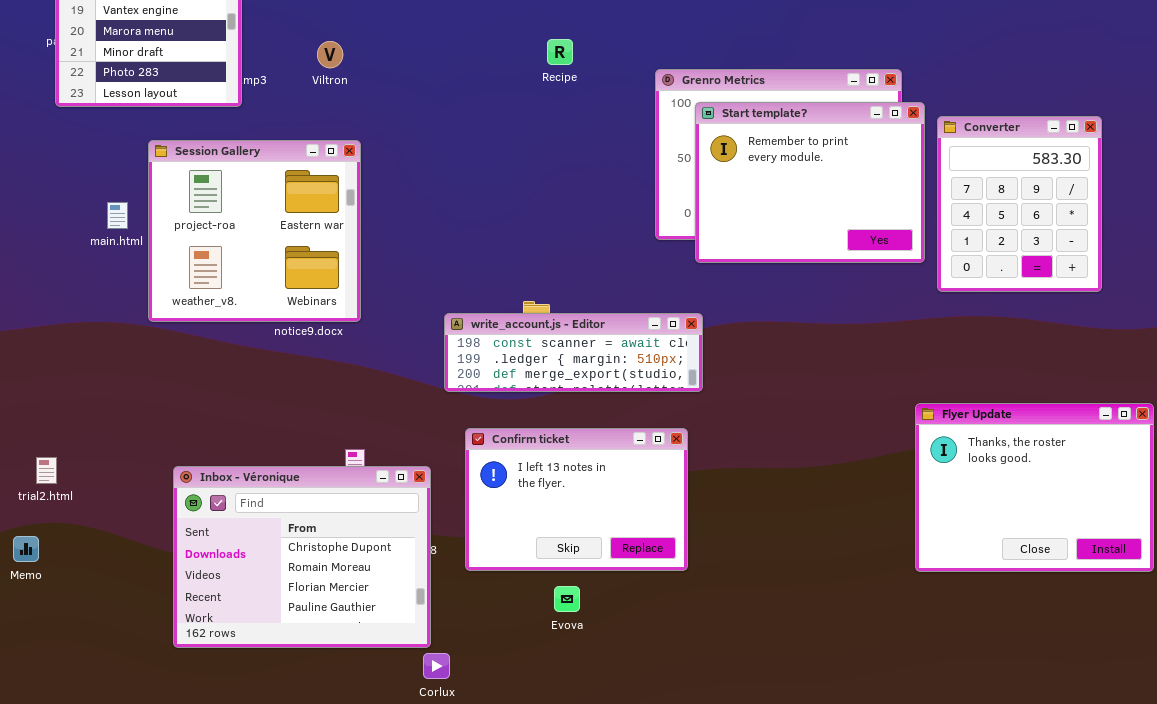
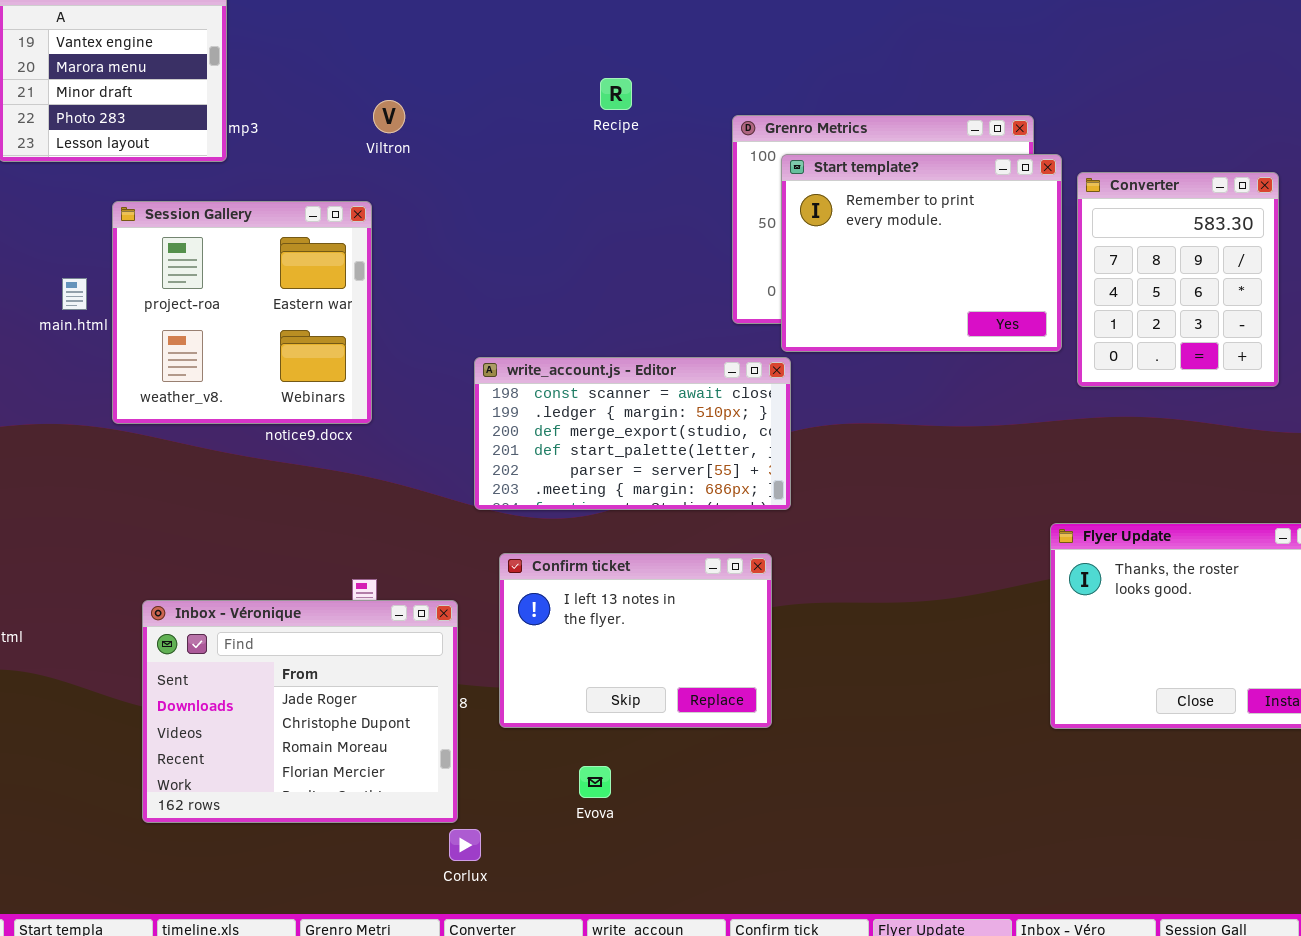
Viltron: [317,41,343,68] -> [373,100,405,133], moved
write_account.js - Editor: [444,313,703,392] -> [474,357,791,510], resized
Inbox - Véronique: [173,466,431,648] -> [142,600,458,823], scrolled up 1 row
Evova: [554,586,580,612] -> [579,766,611,798], moved

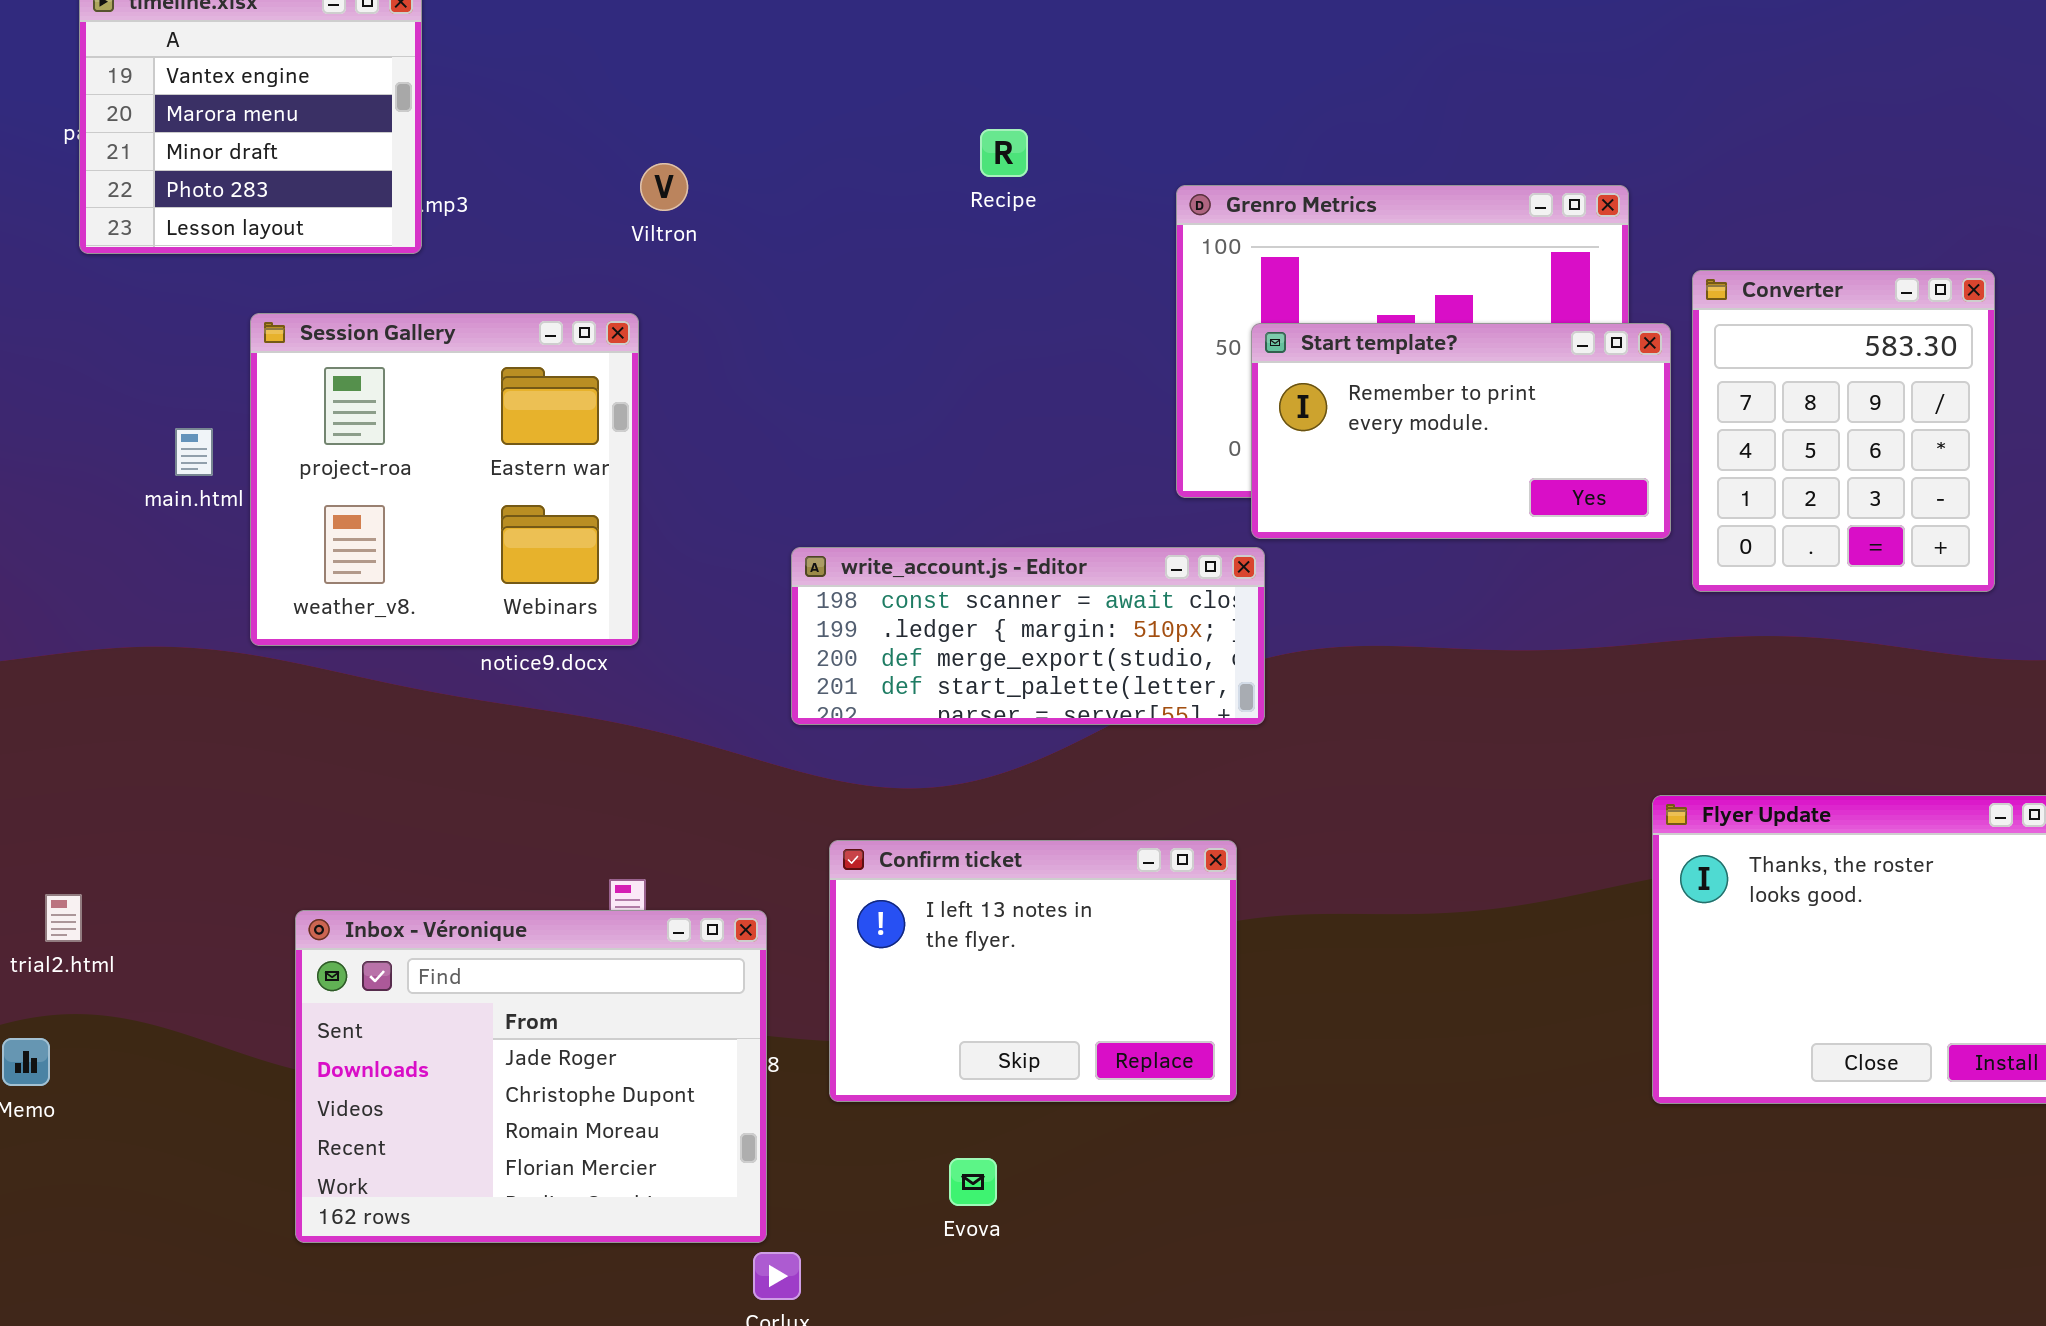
Start template?: [781,154,1062,352] -> [1251,323,1671,539], resized
write_account.js - Editor: [474,357,791,510] -> [791,547,1265,725], resized

